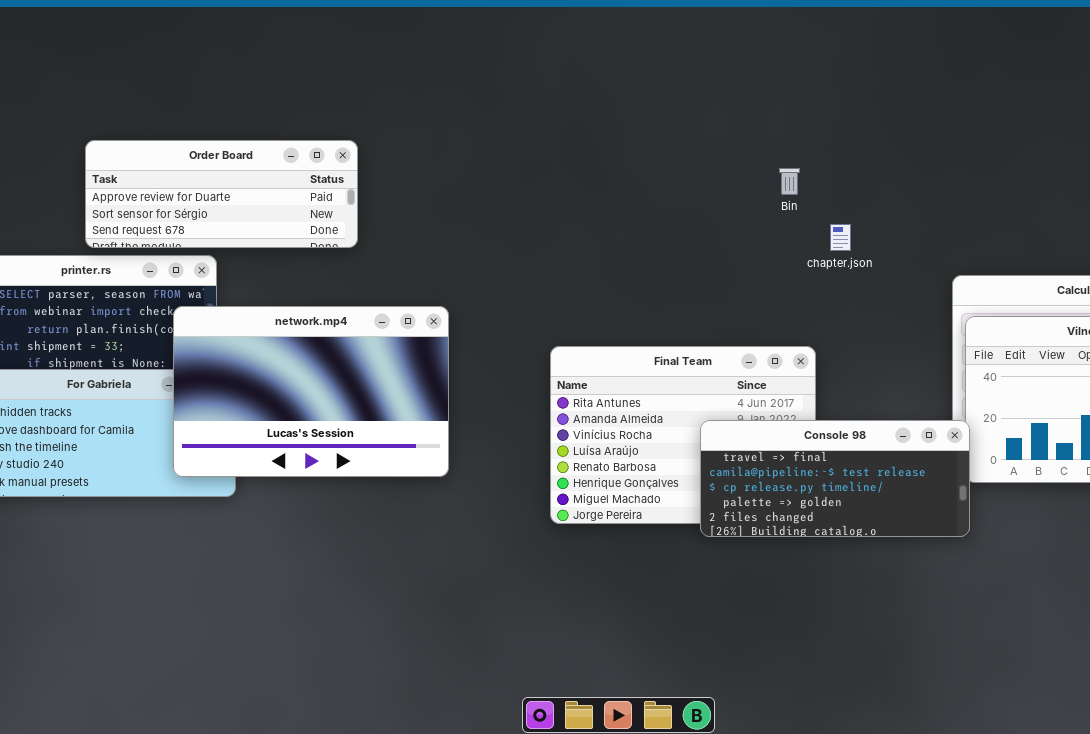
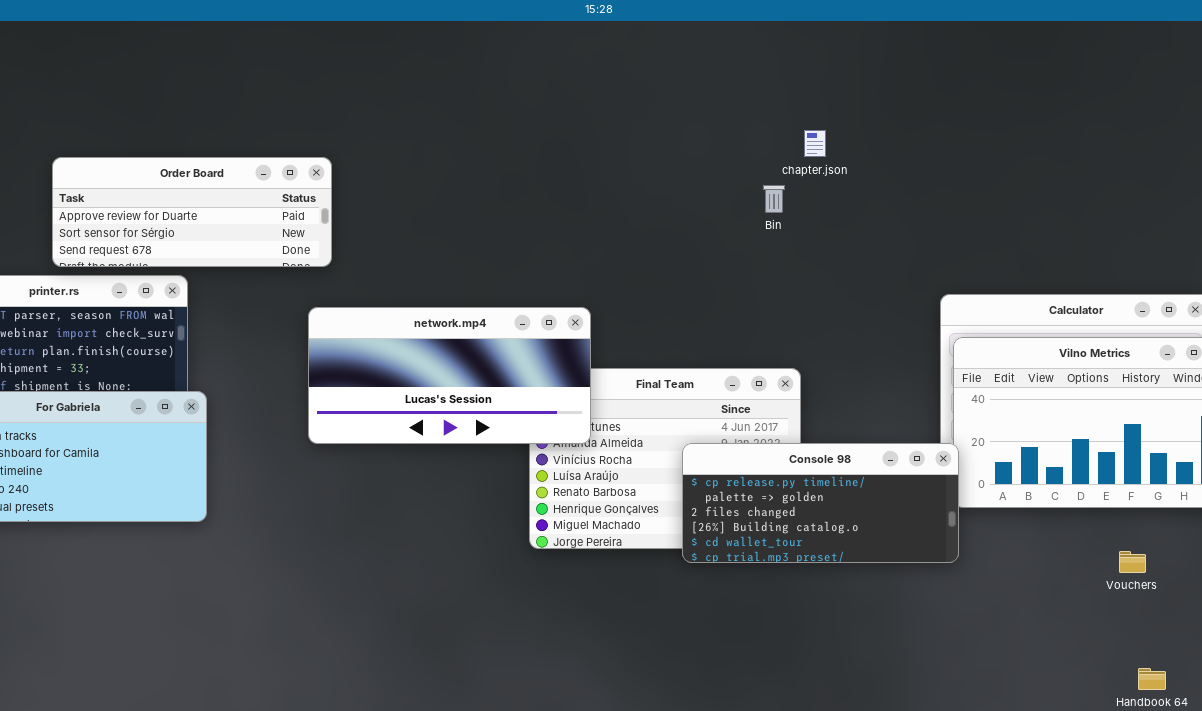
chapter.json: [830,224,851,251] -> [804,130,826,157], moved
network.mp4: [173,306,449,477] -> [308,307,591,444], moved, resized
Console 98: [700,420,970,537] -> [682,443,959,563], scrolled down 2 rows

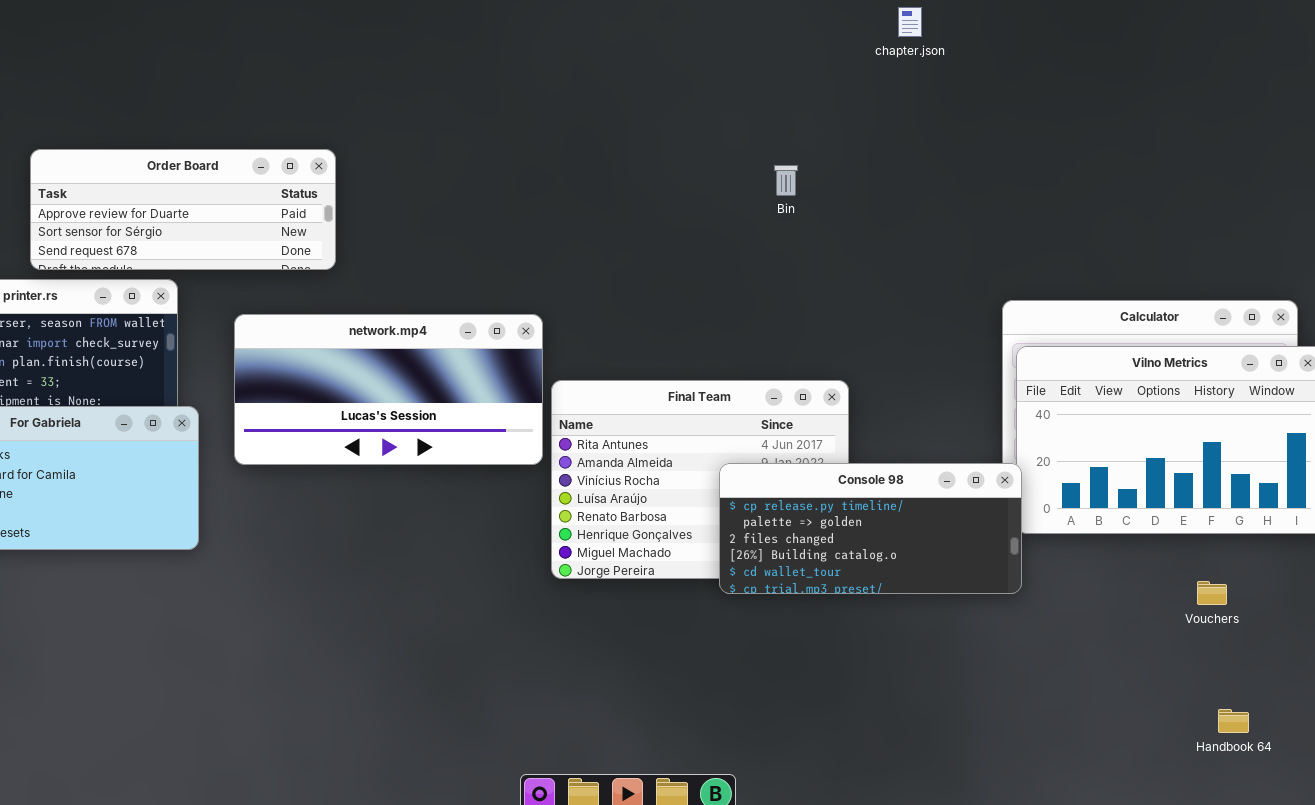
chapter.json: [804,130,826,157] -> [898,7,922,37], moved
Bin: [763,185,785,213] -> [774,165,798,196], moved
network.mp4: [308,307,591,444] -> [234,314,543,465], moved

